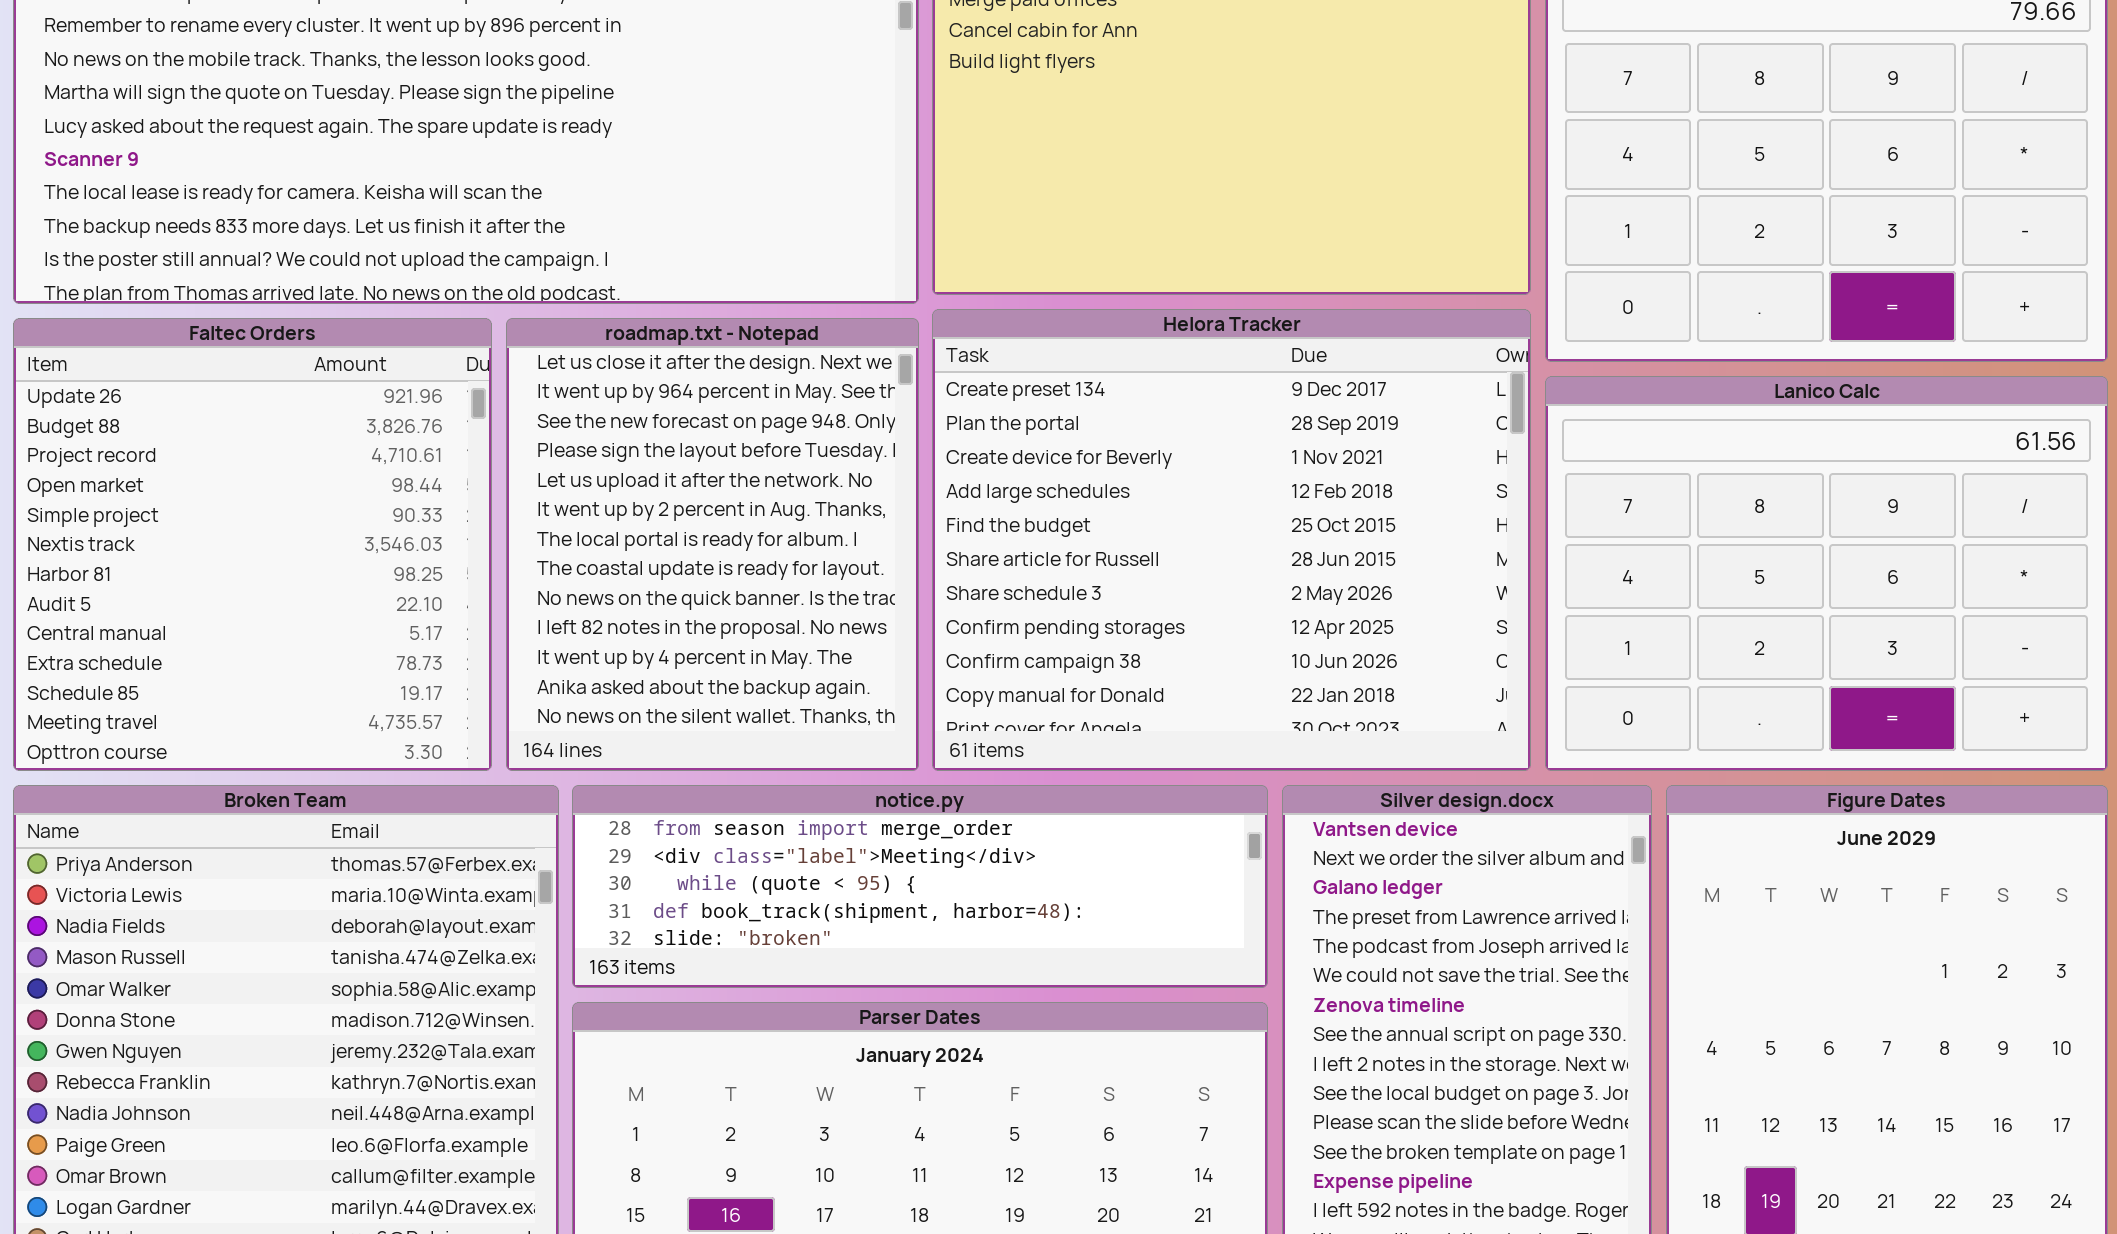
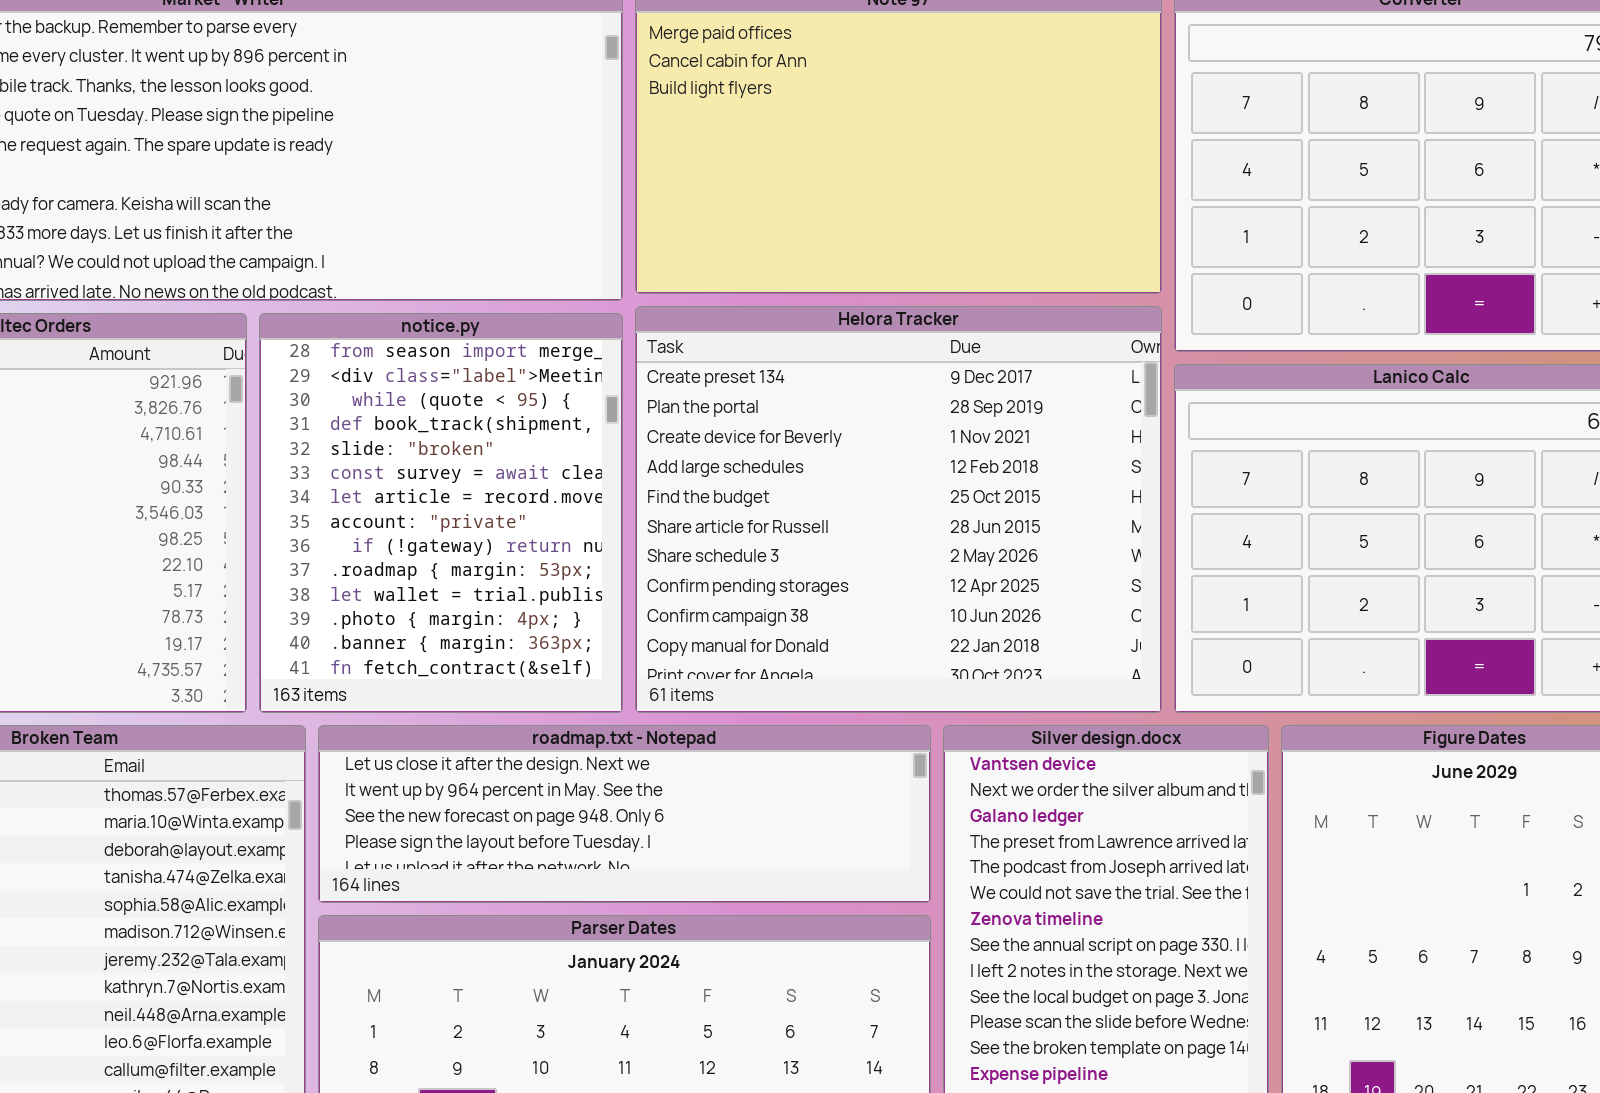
roadmap.txt - Notepad: [506,318,919,771] -> [318,725,931,903], moved, resized
notice.py: [572,785,1268,988] -> [259,313,623,713], moved, resized

